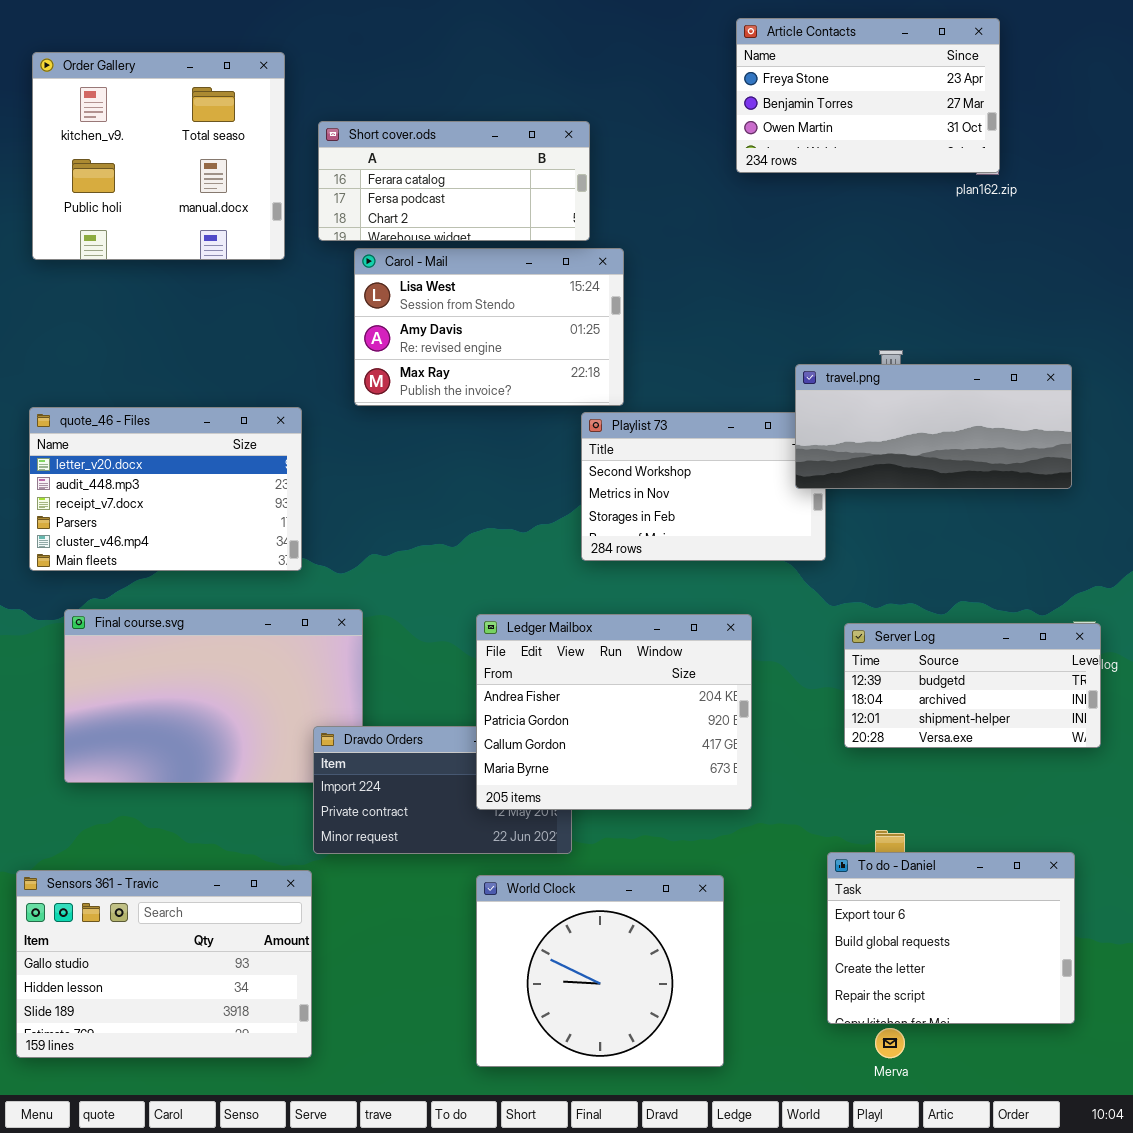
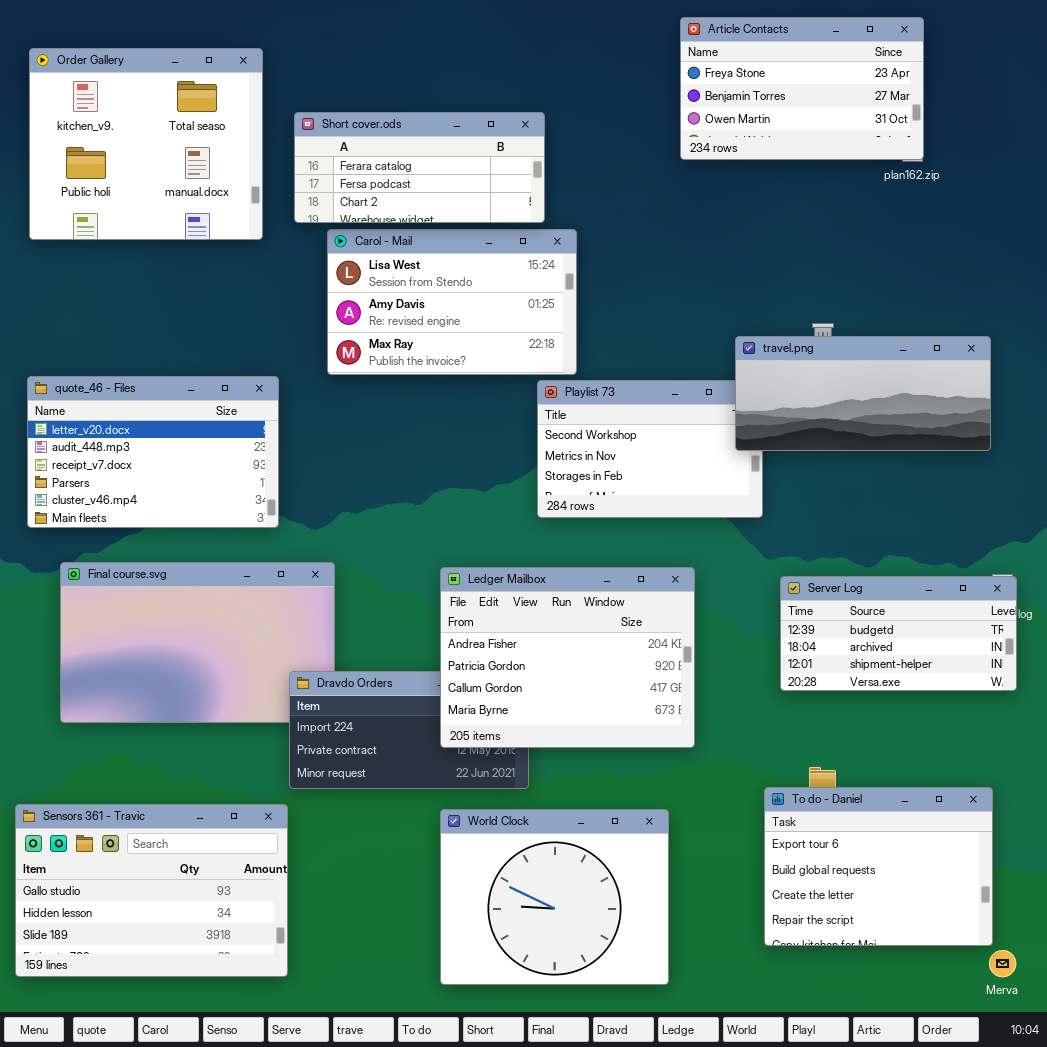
Merva: [875,1028,905,1058] -> [989,950,1016,977], moved

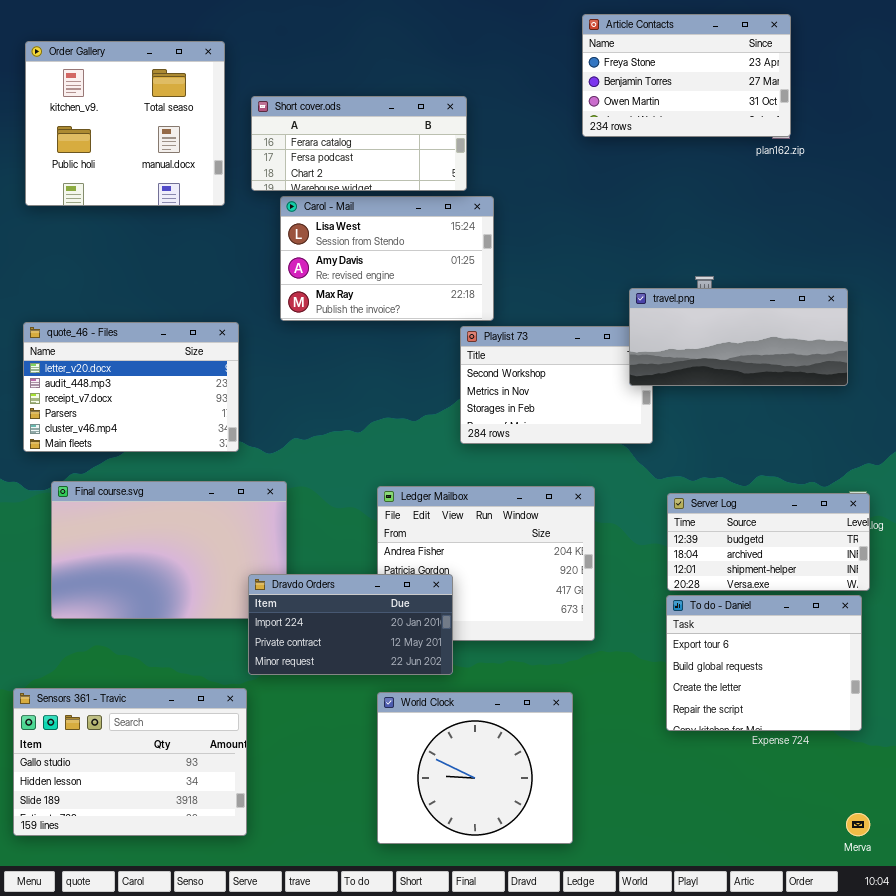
Dravdo Orders: [289,671,529,789] -> [248,574,453,675], raised
To do - Daniel: [764,787,993,946] -> [666,595,862,731], moved

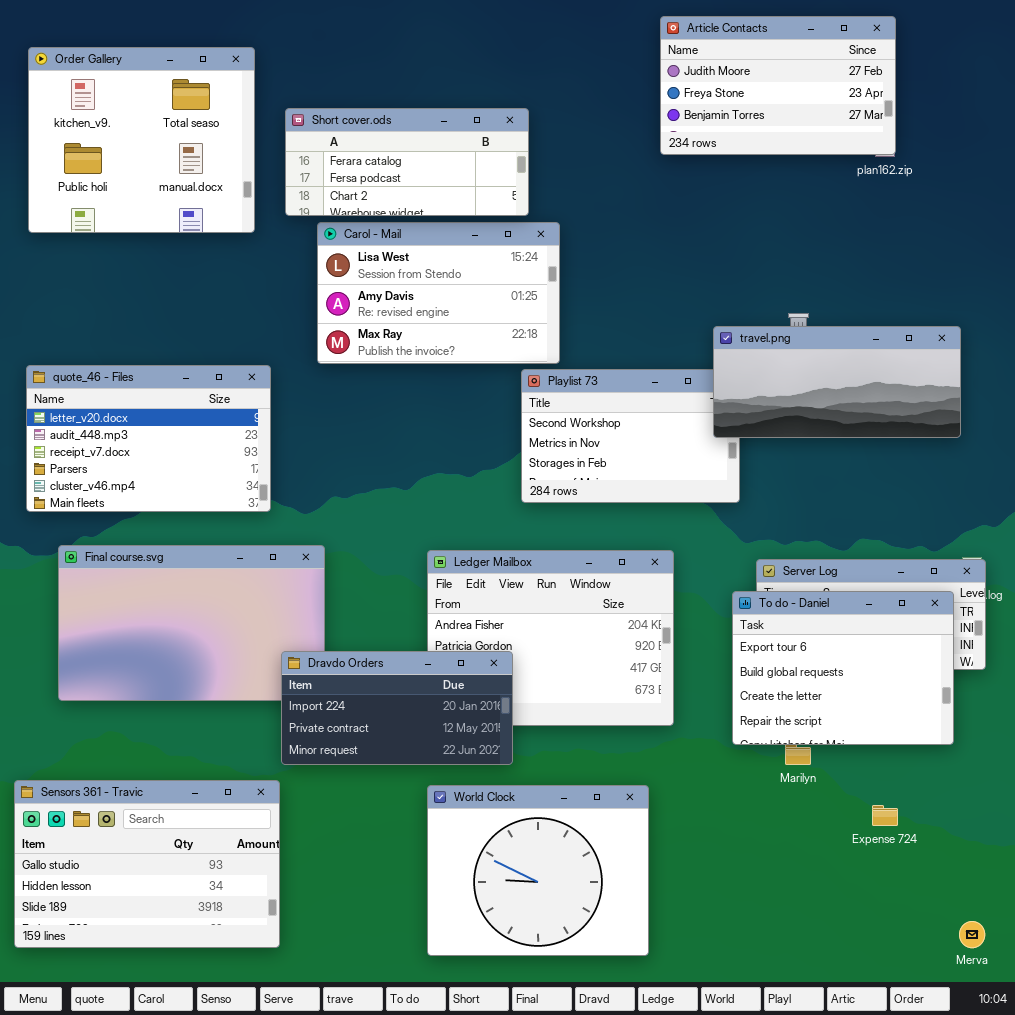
Article Contacts: [582,14,791,137] -> [660,16,896,155], scrolled up 1 row
To do - Daniel: [666,595,862,731] -> [732,591,954,745], moved

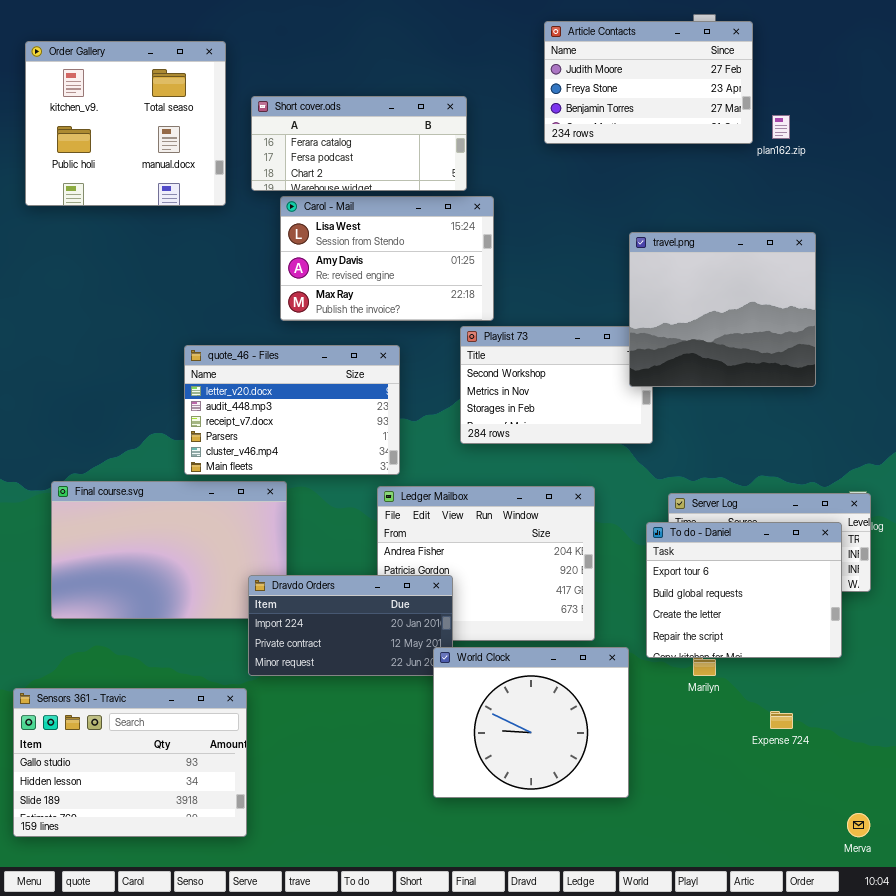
Article Contacts: [660,16,896,155] -> [544,21,753,144], moved
travel.png: [713,326,961,438] -> [629,232,816,387], resized
quote_46 - Files: [26,365,271,512] -> [184,345,400,475], moved
World Clock: [427,785,649,956] -> [433,647,629,798], moved

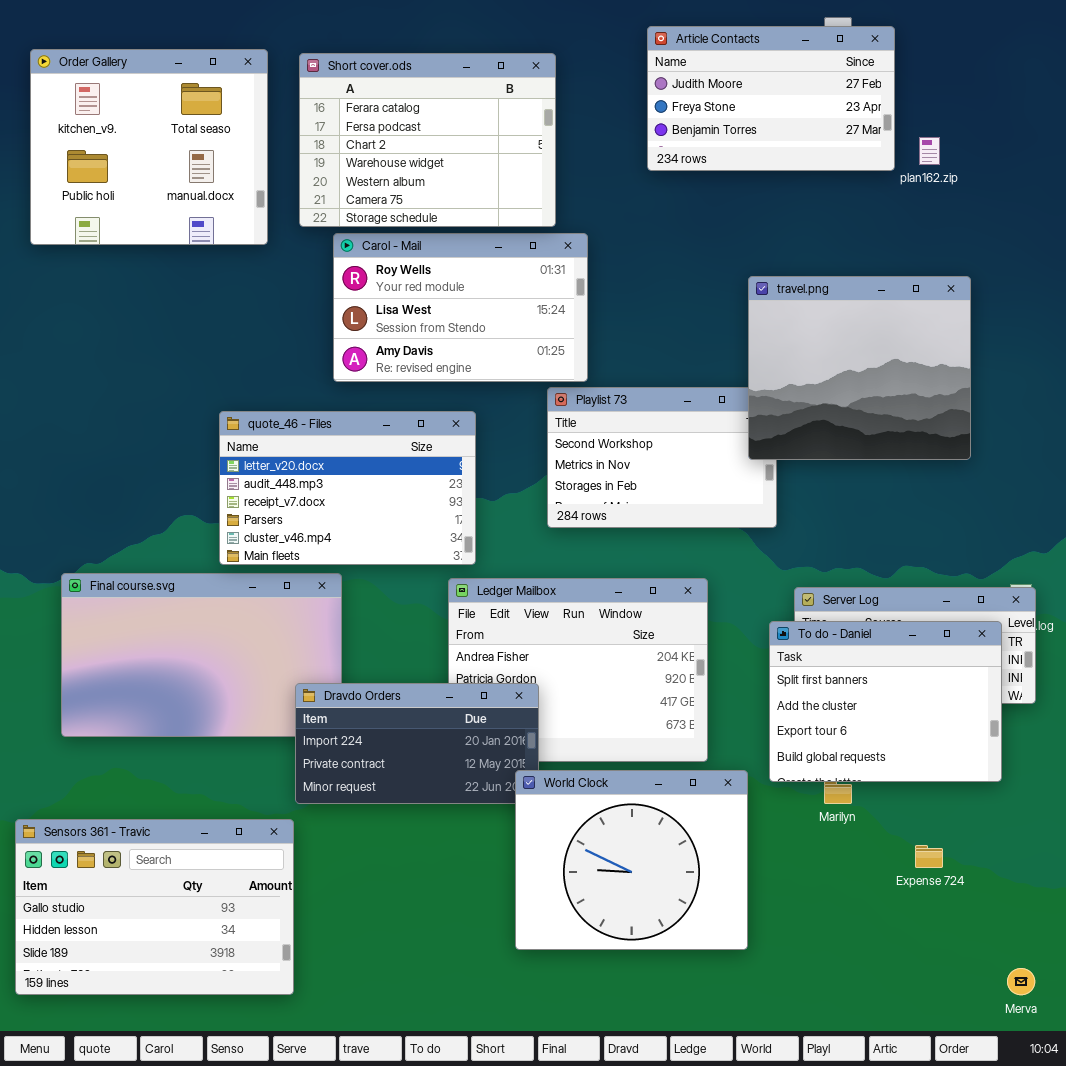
Short cover.ods: [251,96,467,191] -> [299,53,556,227], resized
Carol - Mail: [280,196,494,321] -> [333,233,588,382], scrolled up 1 row
To do - Daniel: [646,522,842,658] -> [769,621,1002,782], scrolled up 2 rows

